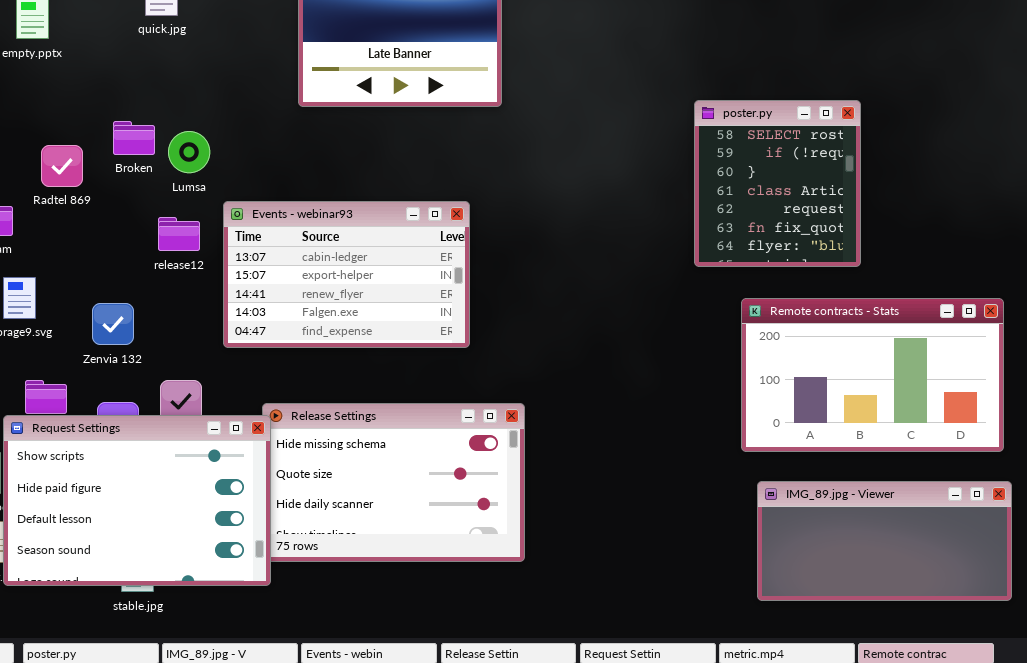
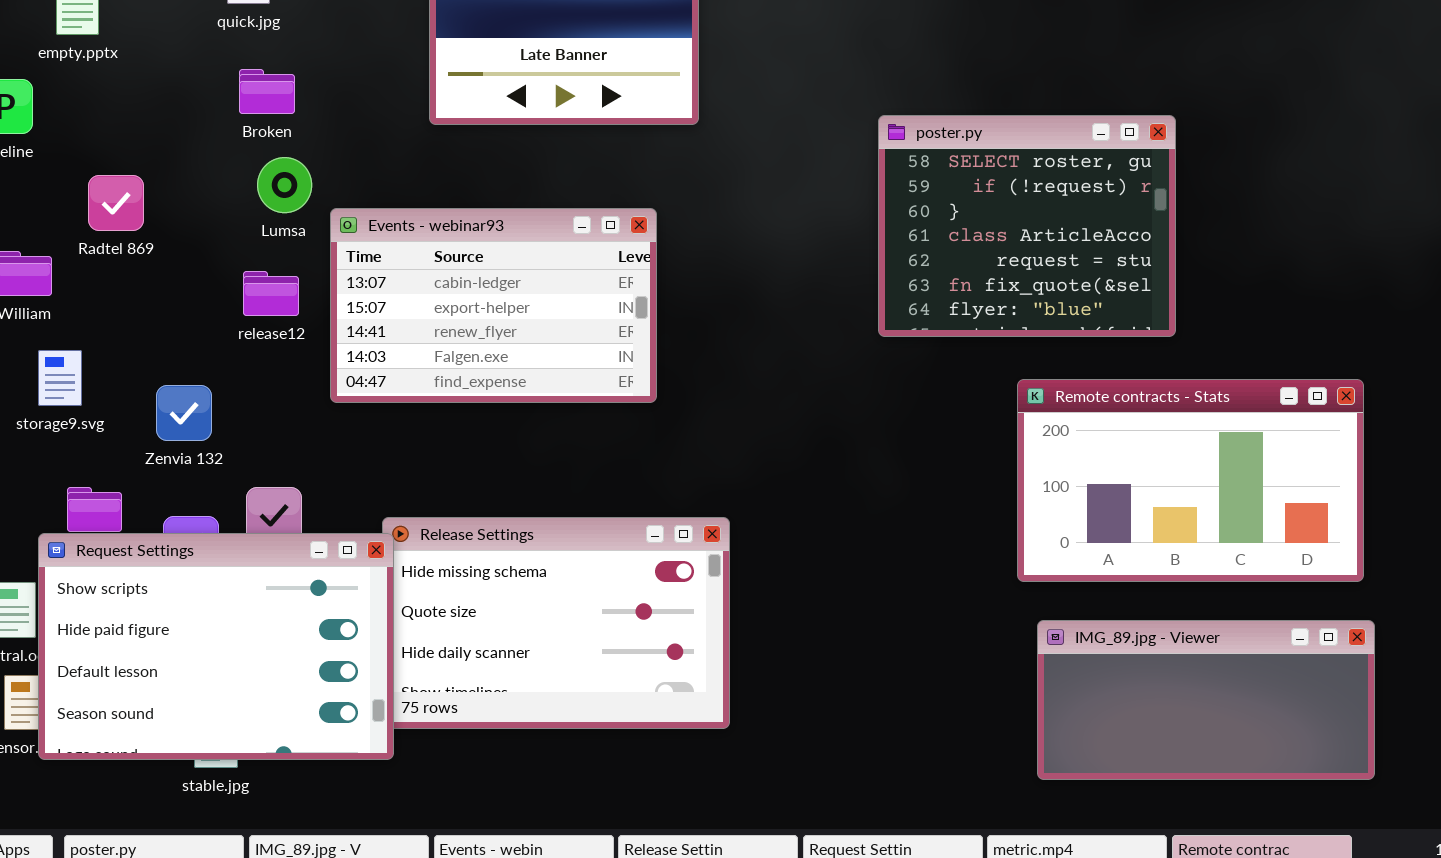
poster.py: [694,100,861,267] -> [878,115,1176,337], resized
Broken: [113,121,155,155] -> [239,69,295,114], moved
Events - webinar93: [223,201,470,348] -> [330,208,657,403], moved

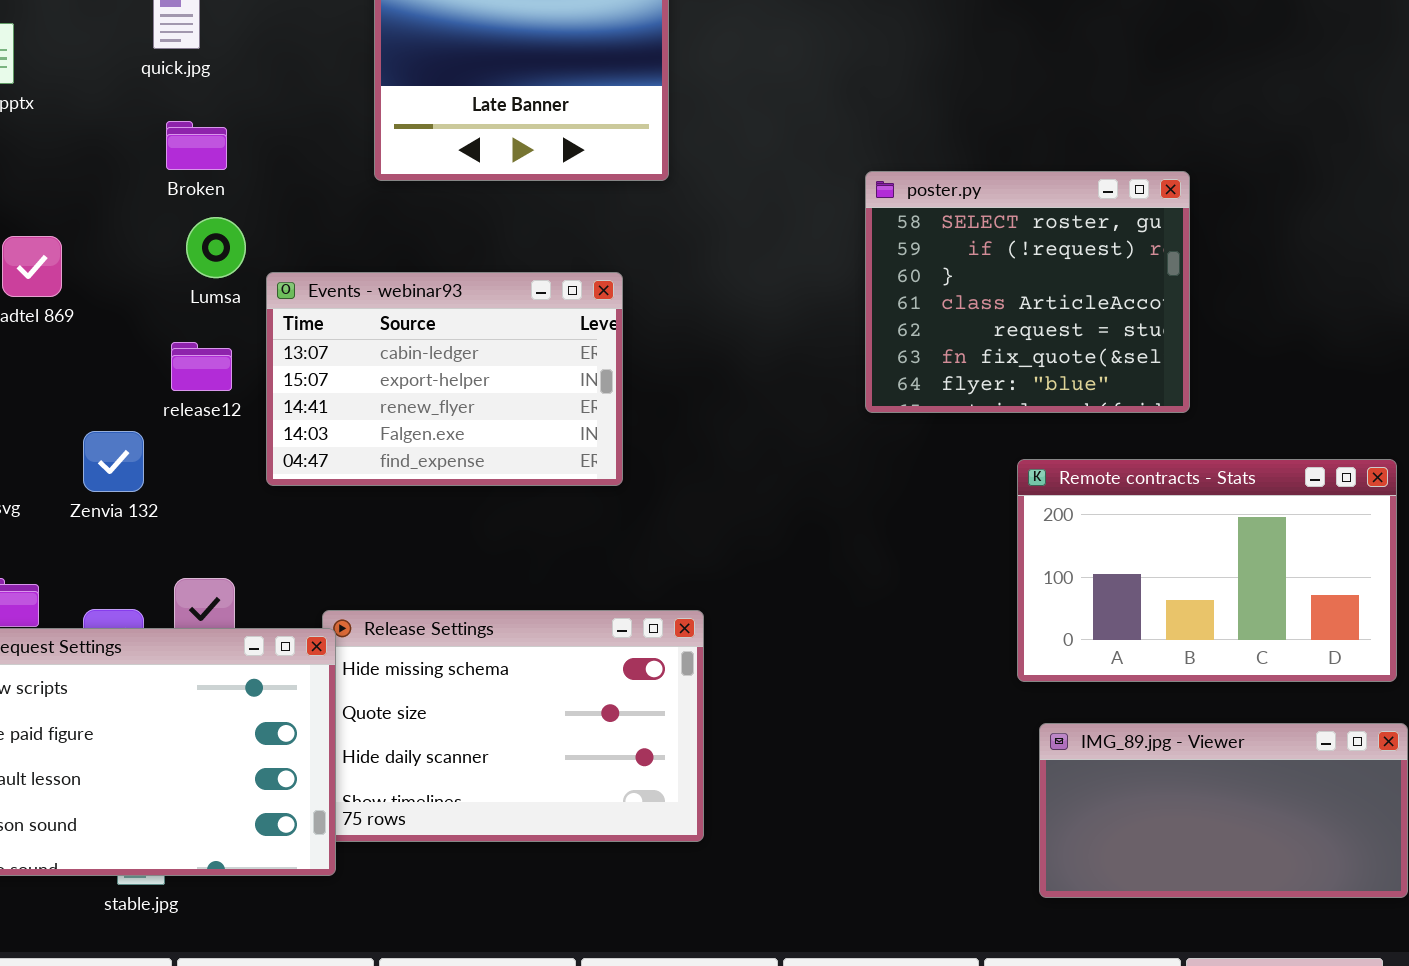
Zenvia 132: [156,385,212,441] -> [83,431,144,492], moved

